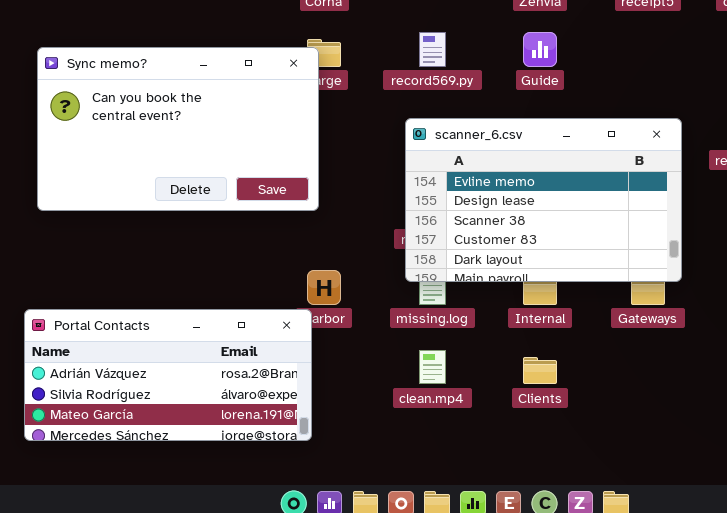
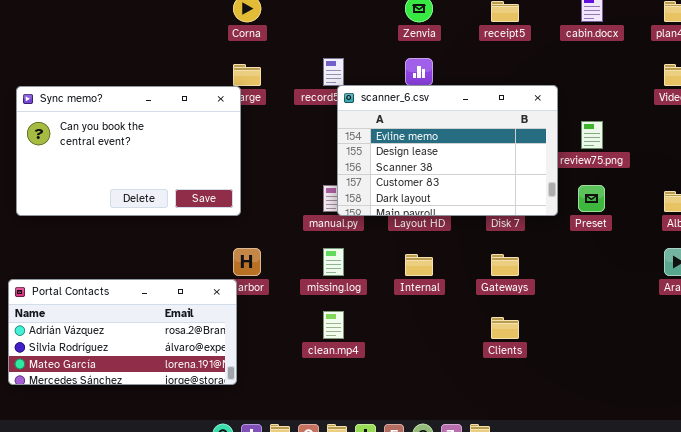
Sync memo?: [37,47,319,211] -> [16,86,241,216], moved
scanner_6.csv: [405,118,682,282] -> [337,85,558,216], moved
Clients: [523,357,557,384] -> [491,317,519,339], moved

